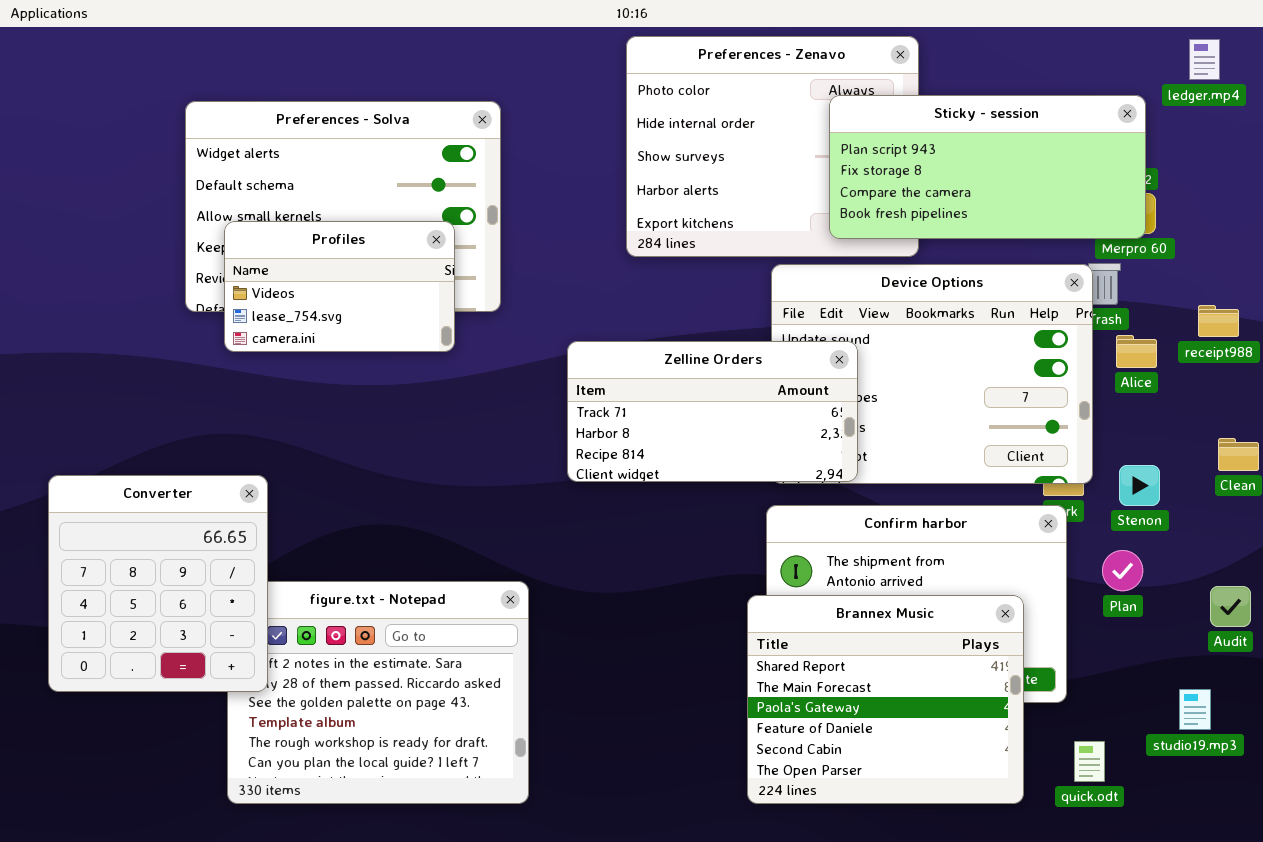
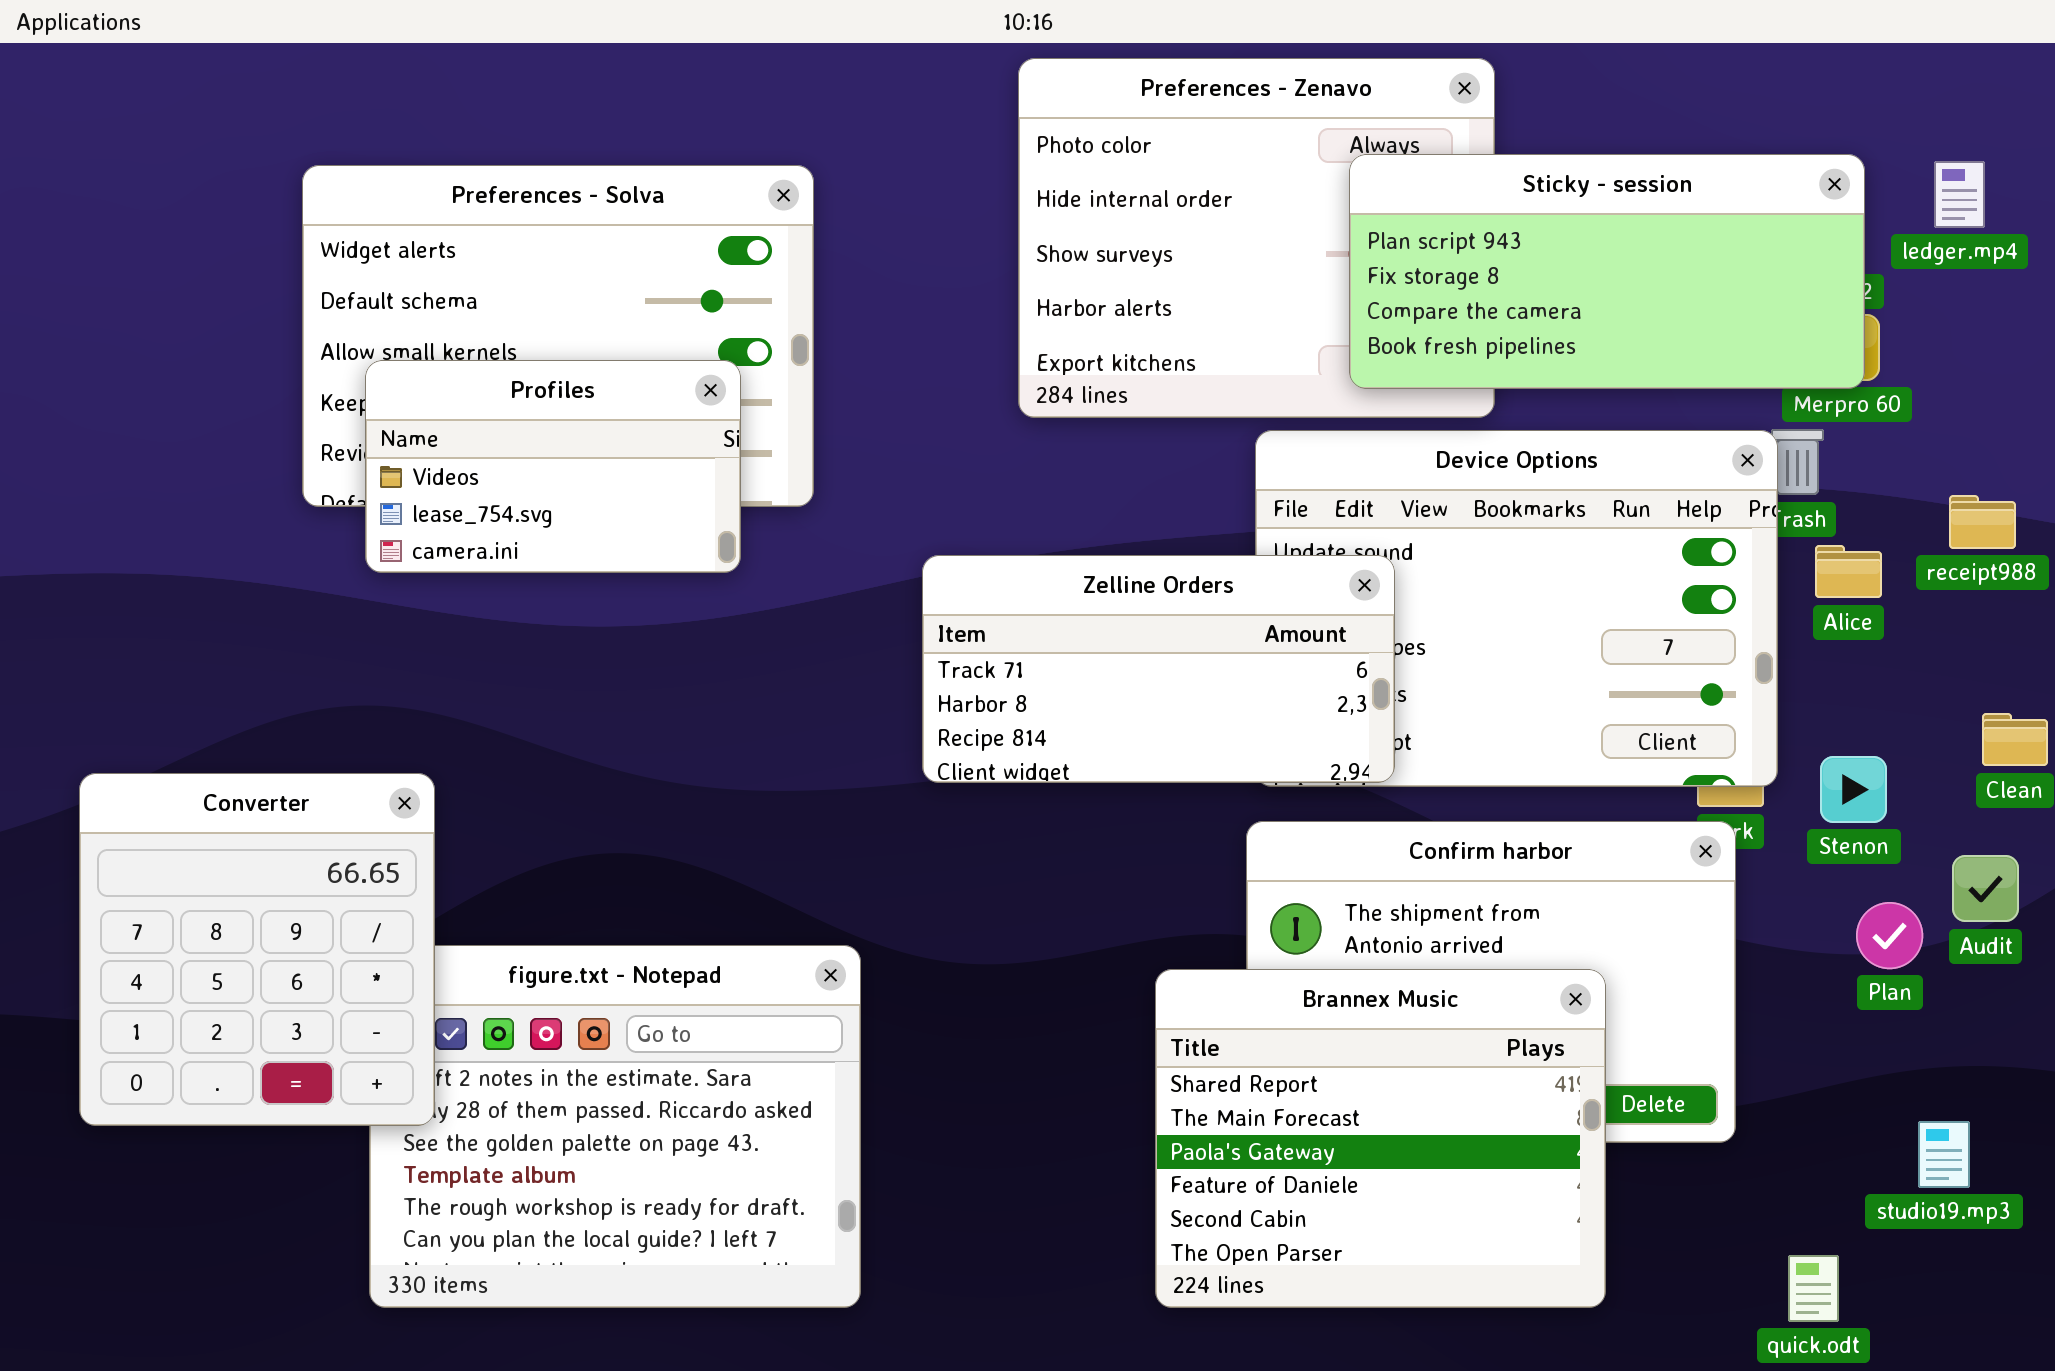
ledger.mp4: [1189,39,1220,80] -> [1934,161,1985,228], moved
Plan: [1102,550,1143,591] -> [1856,902,1923,969], moved
Audit: [1210,586,1251,627] -> [1952,855,2019,922], moved
Brannex Music: [747,595,1024,804] -> [1155,969,1606,1308], moved
quick.odt: [1074,741,1105,782] -> [1788,1255,1839,1322], moved

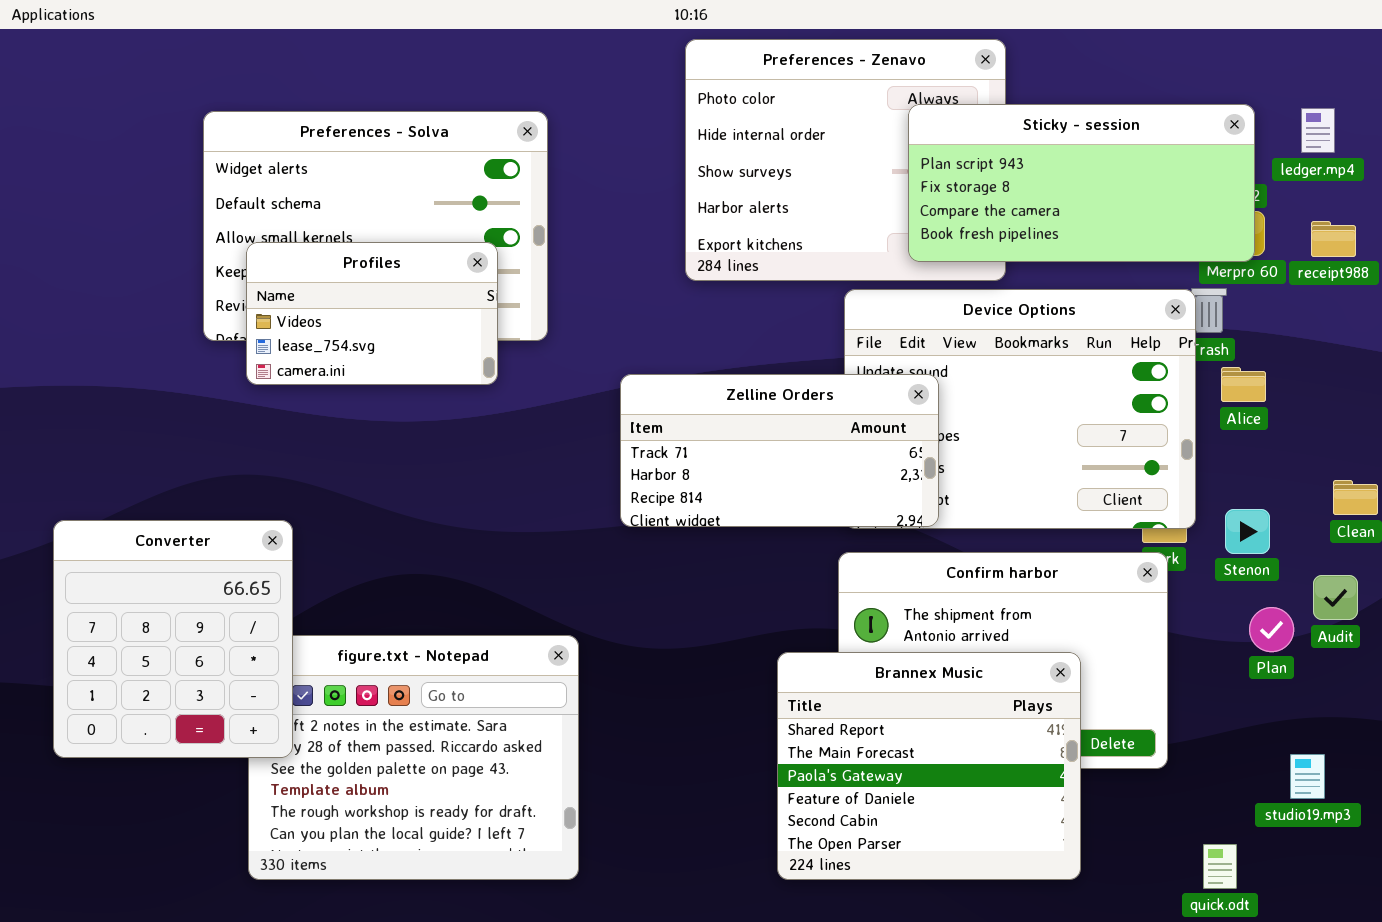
receipt988: [1949,495,2016,549] -> [1311,221,1356,257], moved

